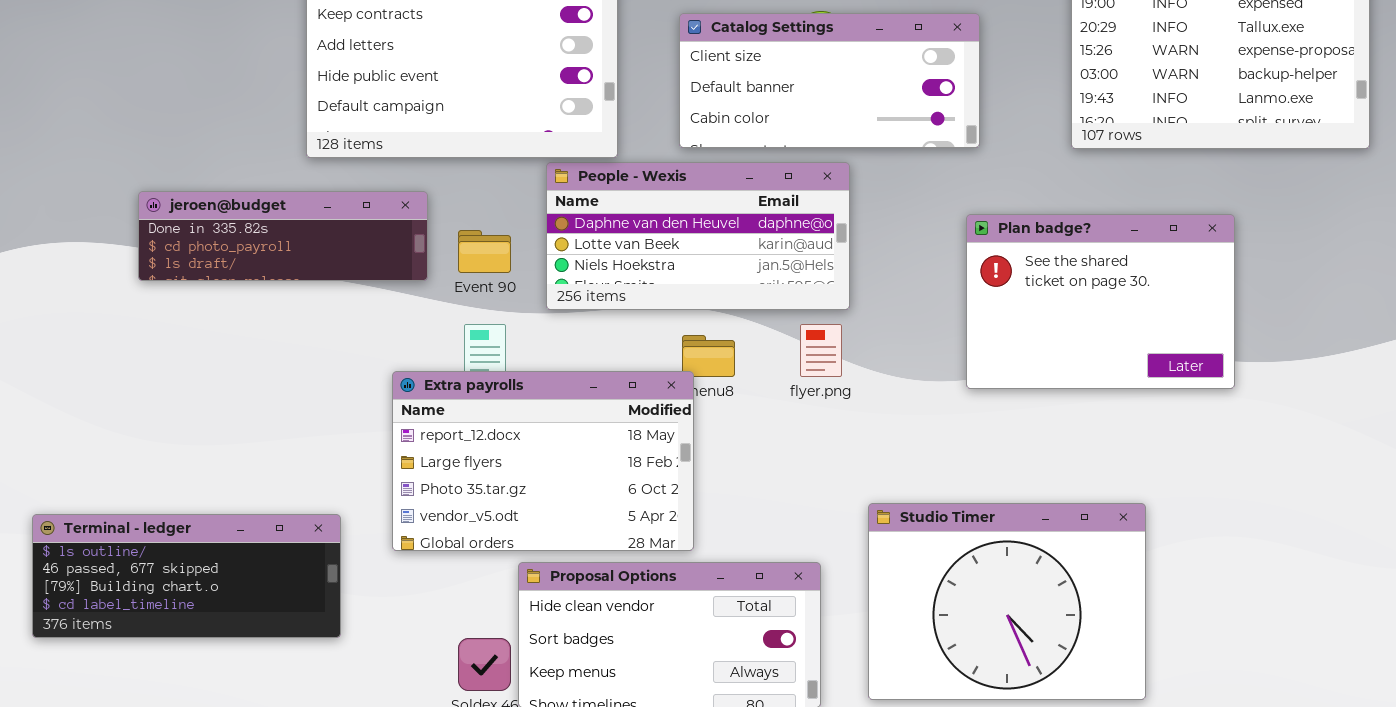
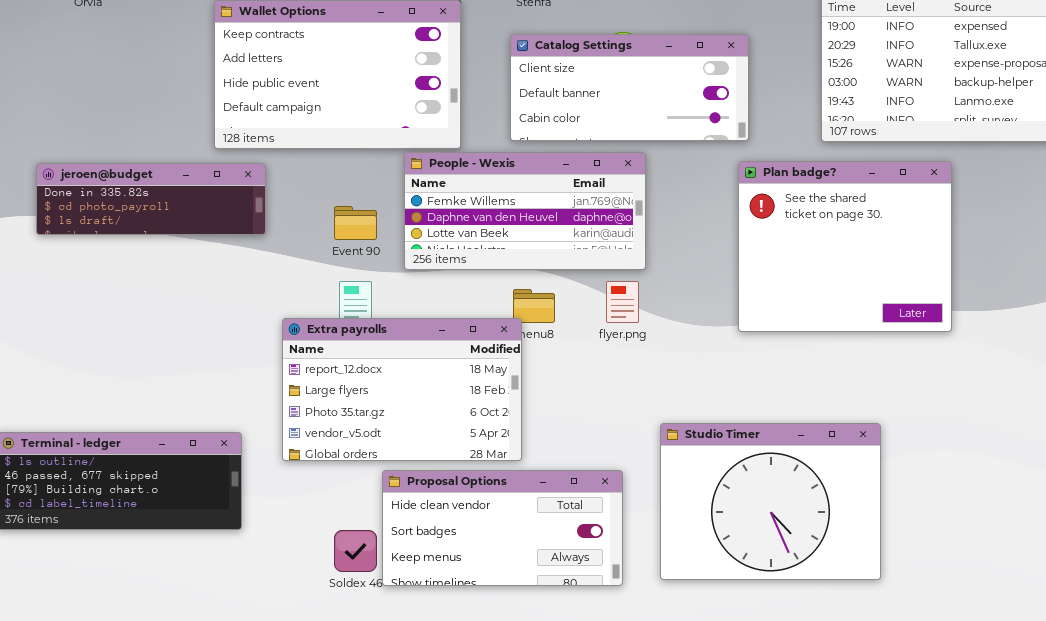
People - Wexis: [546,162,850,310] -> [404,152,646,270], scrolled up 1 row
jeroen@budget: [138,191,428,281] -> [36,163,266,235], moved
Plan badge?: [966,214,1235,389] -> [738,161,952,332], resized

